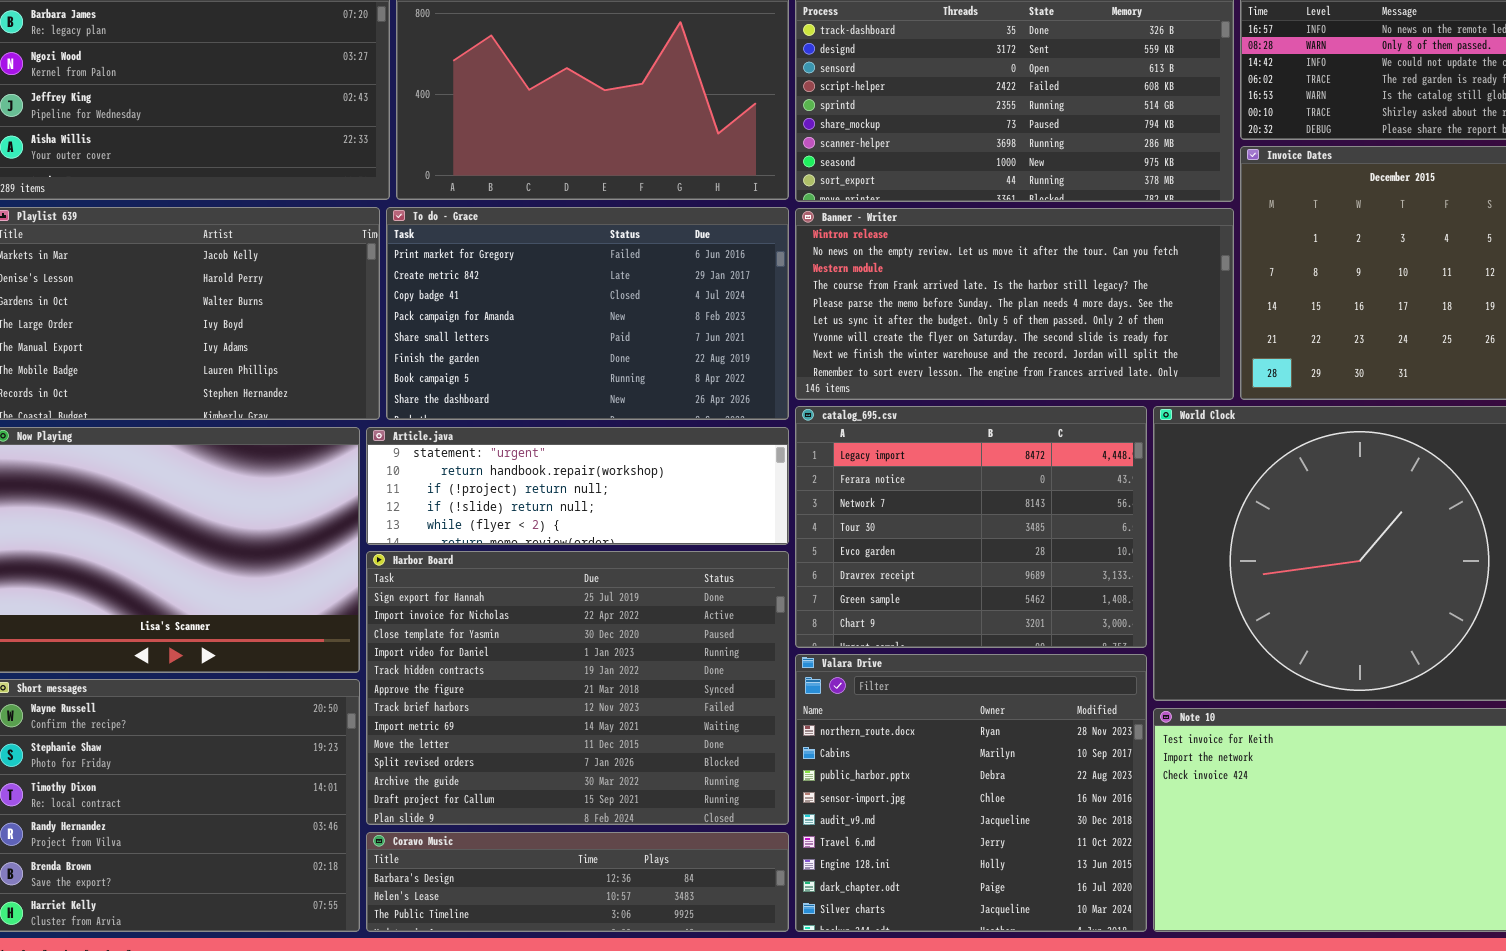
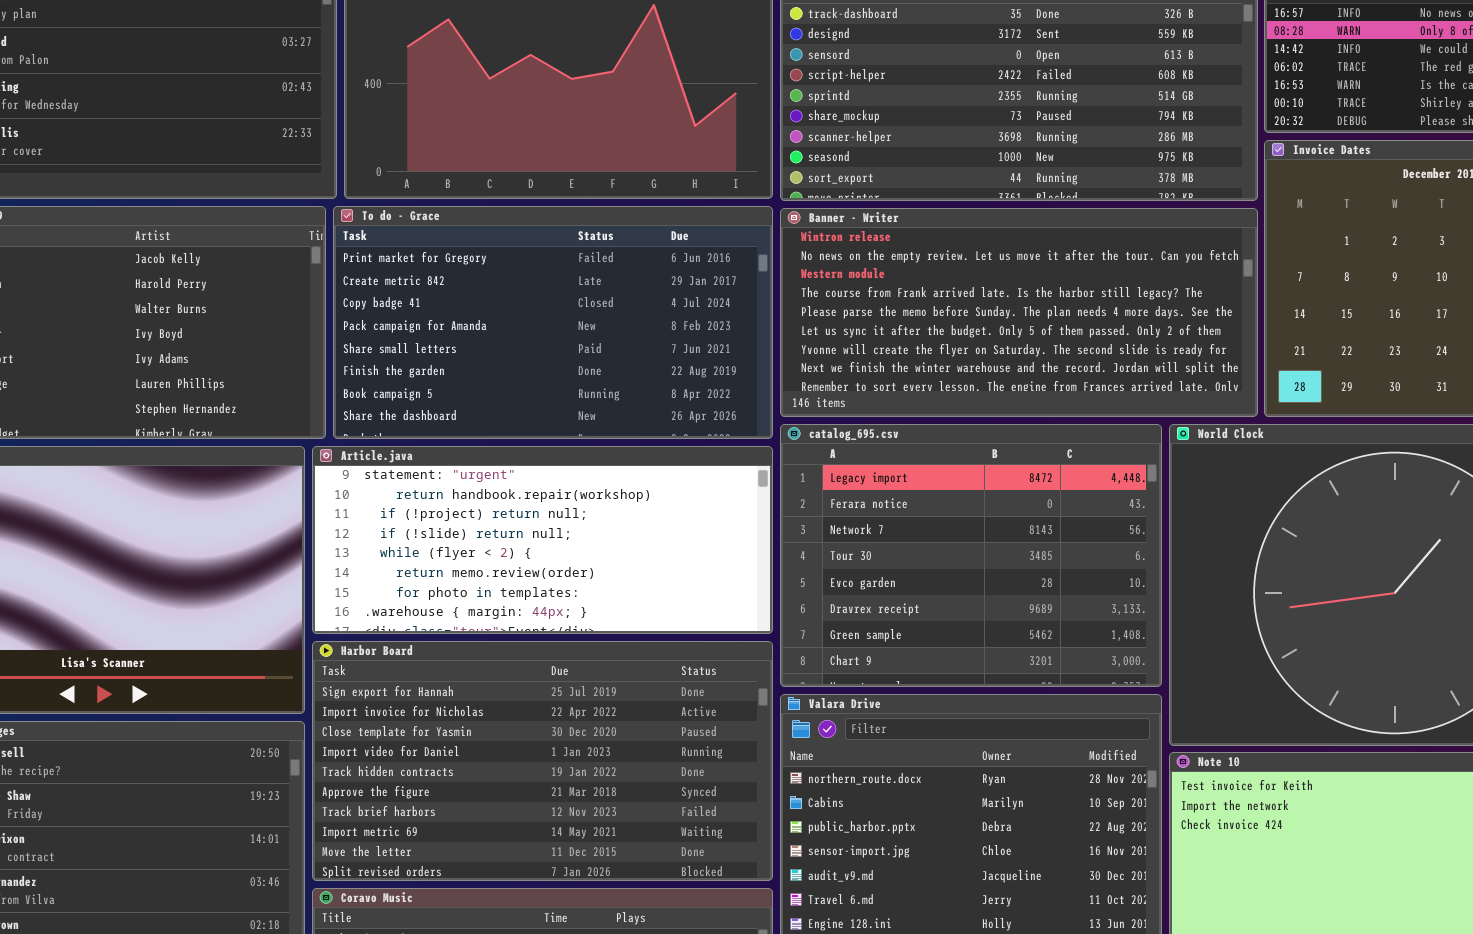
Article.java: [366,427,789,545] -> [312,446,773,634], resized
Harbor Board: [366,551,789,825] -> [312,641,773,881], resized

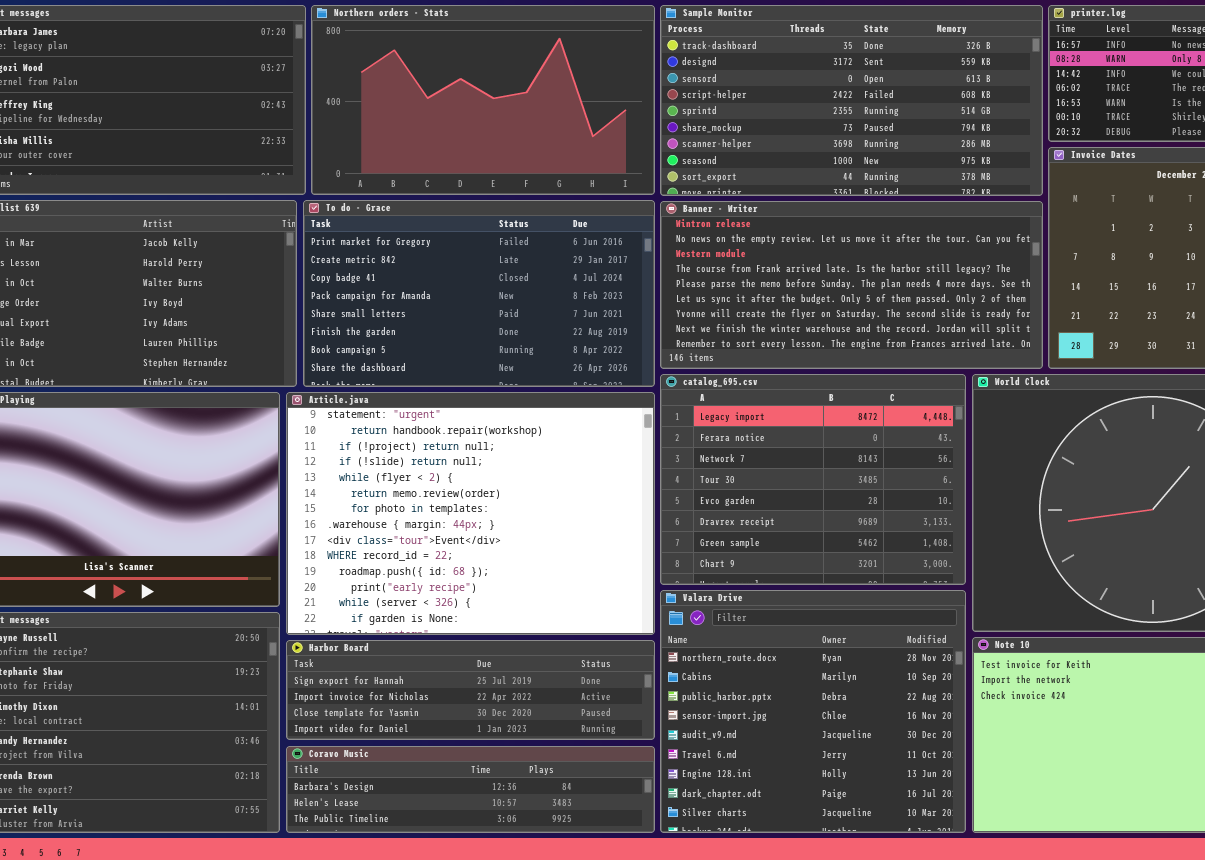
Article.java: [312,446,773,634] -> [286,392,655,635], resized
Harbor Board: [312,641,773,881] -> [286,640,655,740], resized

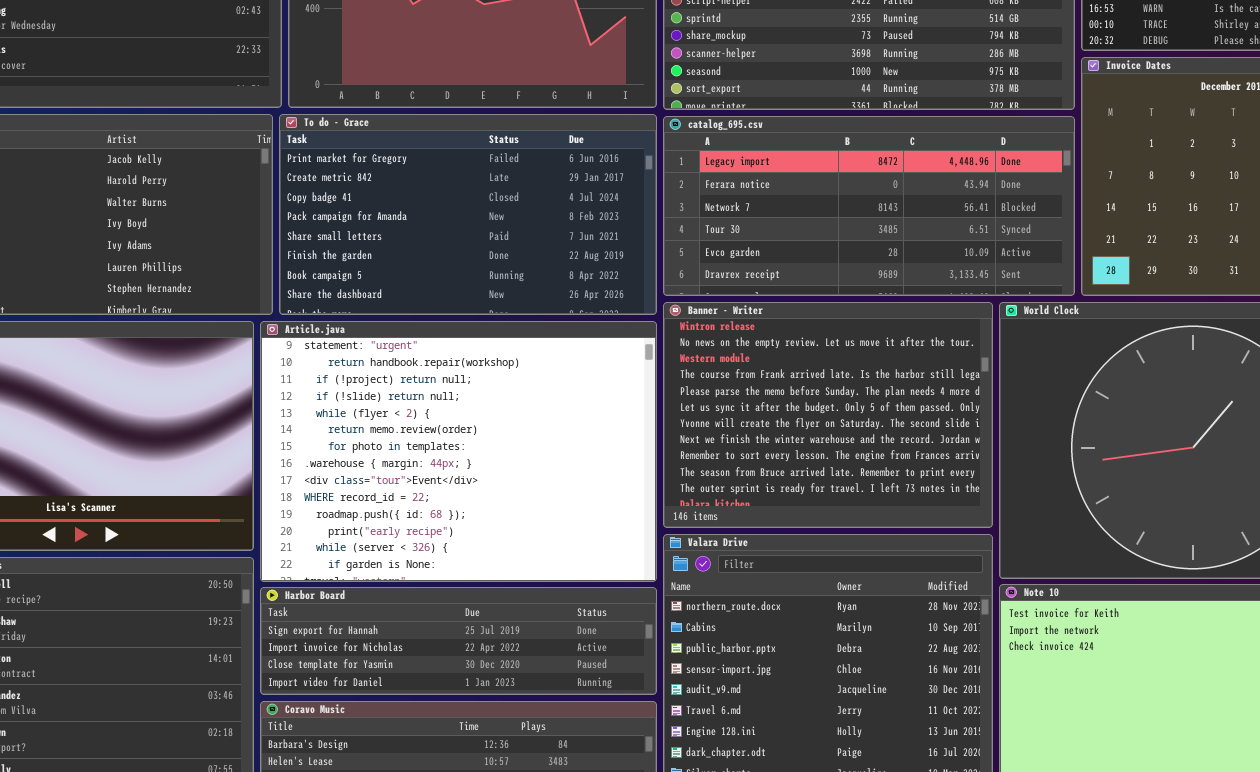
Banner - Writer: [660,201,1043,369] -> [663,302,993,528], moved, resized
catalog_695.csv: [660,374,966,585] -> [663,116,1075,296], moved, resized

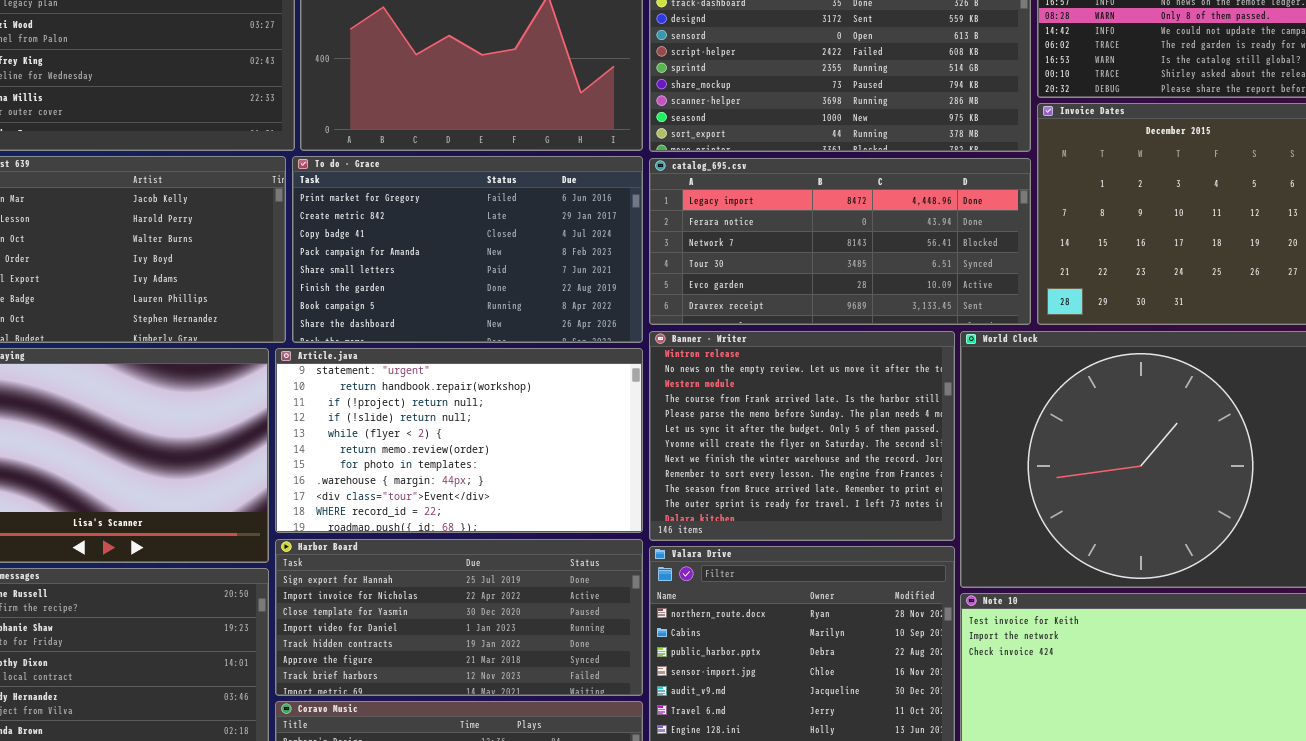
Article.java: [260,321,657,582] -> [275,348,643,533], resized
Harbor Board: [260,587,657,695] -> [275,539,643,696], resized

